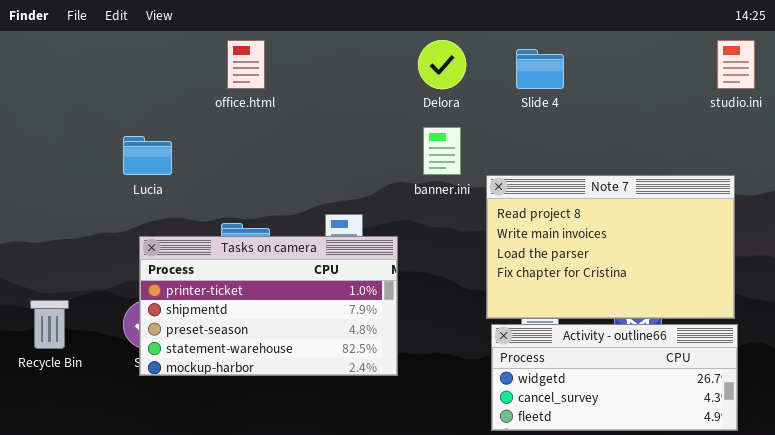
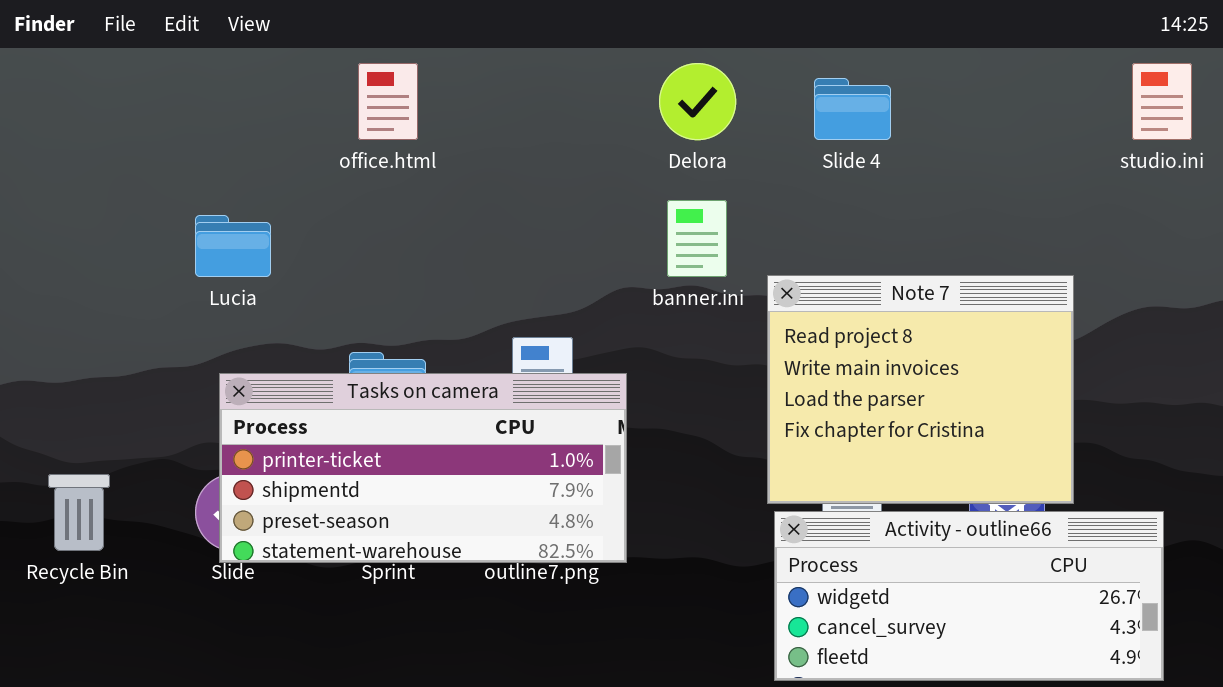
Note 7: [486,175,735,319] -> [767,275,1074,504], resized
Tasks on camera: [139,236,398,376] -> [219,373,627,563], resized

